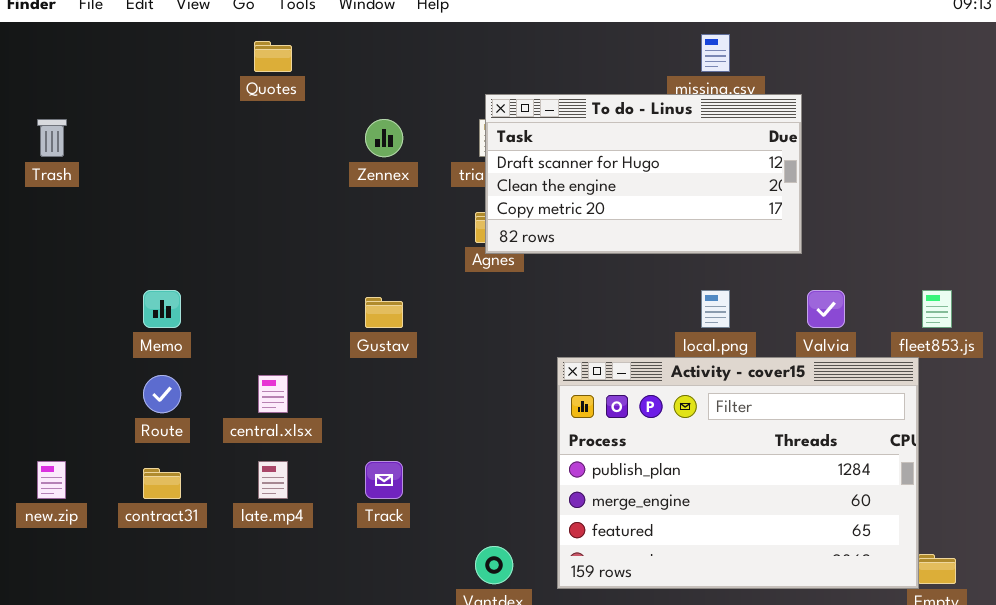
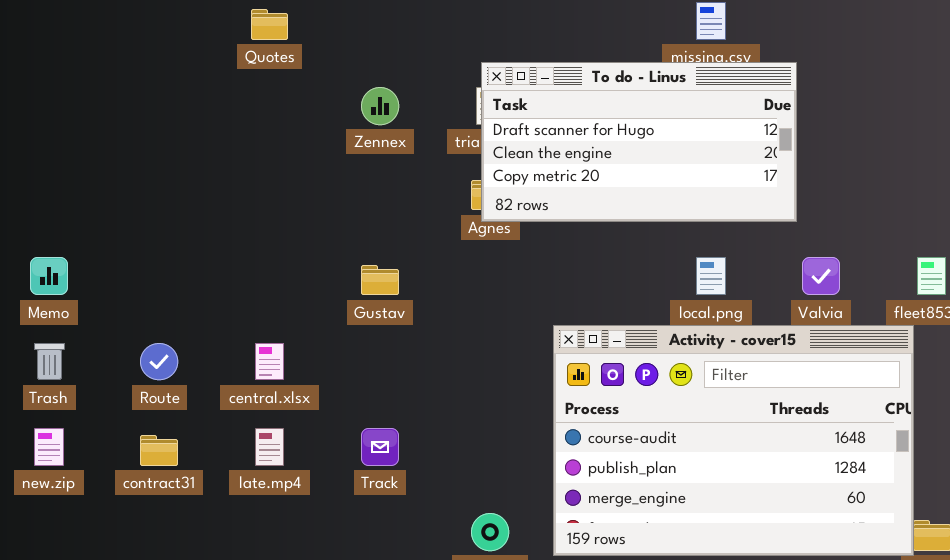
Trash: [37,119,67,157] -> [34,343,65,380], moved
Memo: [143,290,181,328] -> [30,257,68,295], moved
Activity - cover15: [557,357,919,589] -> [553,325,914,556], scrolled up 1 row

